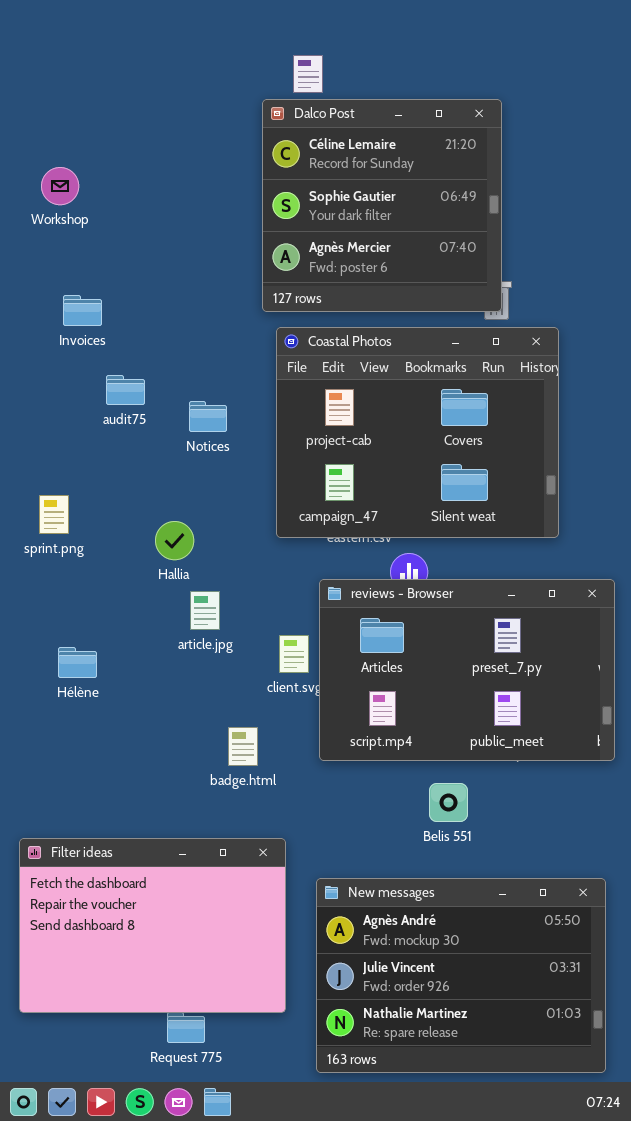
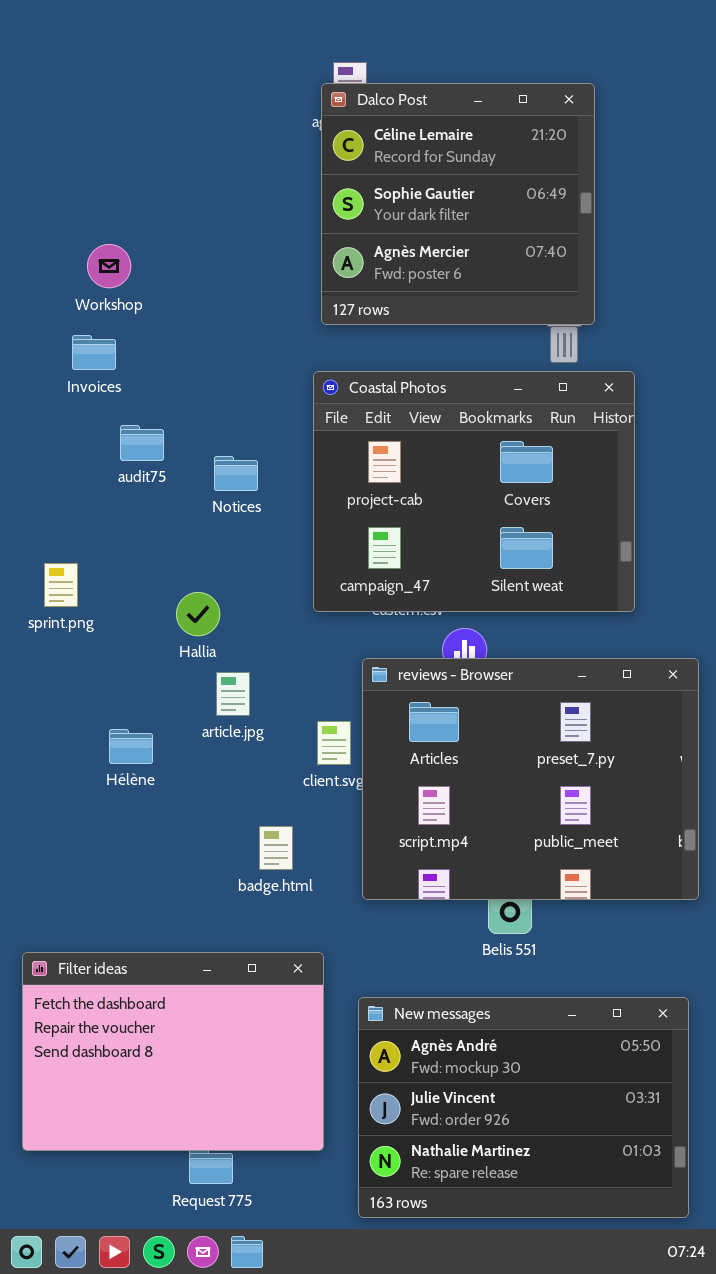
Dalco Post: [262,99,502,312] -> [321,83,595,325], moved
Workshop: [41,167,79,205] -> [87,244,131,288], moved
reviews - Browser: [319,579,615,761] -> [362,658,699,900], resized
Hélène: [58,647,97,678] -> [109,729,153,764], moved

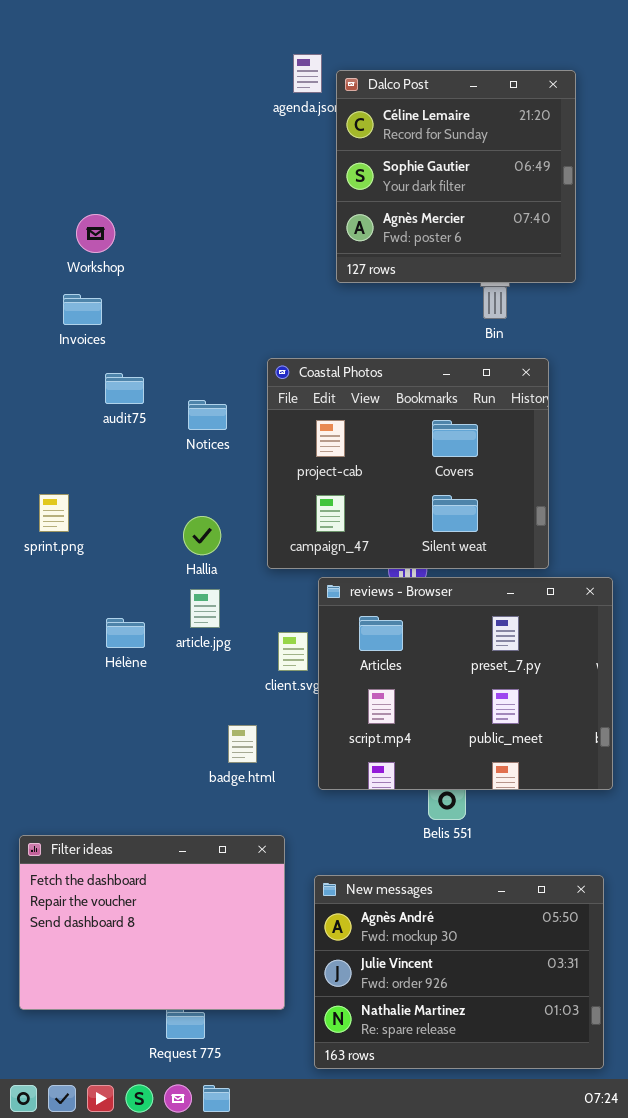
Dalco Post: [321,83,595,325] -> [336,70,576,283], moved
Coastal Photos: [313,371,635,612] -> [267,358,549,569], moved
Hallia: [176,592,220,636] -> [183,516,221,555], moved
Hélène: [109,729,153,764] -> [106,618,145,648], moved

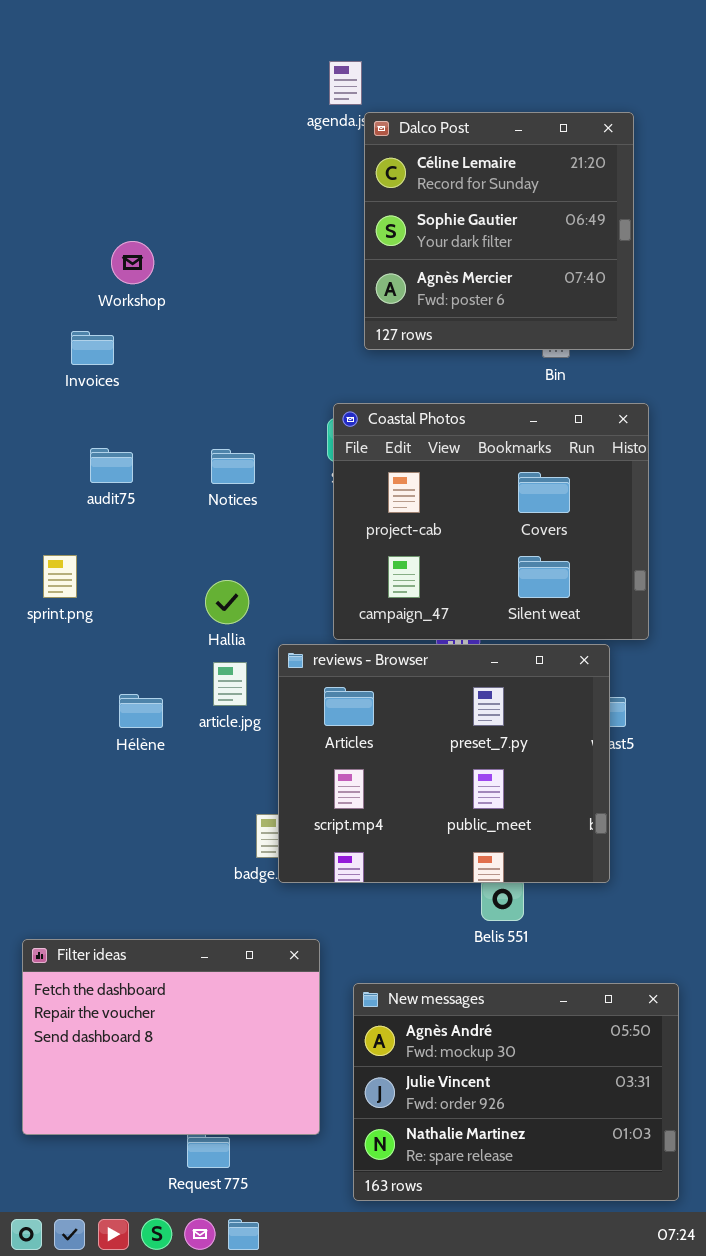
Dalco Post: [336,70,576,283] -> [364,112,634,350], moved
Workshop: [76,214,115,253] -> [111,241,154,284], moved
Coastal Photos: [267,358,549,569] -> [333,403,649,640], moved
audit75: [105,373,144,404] -> [90,448,133,483], moved
reviews - Browser: [318,577,613,790] -> [278,644,610,883], moved

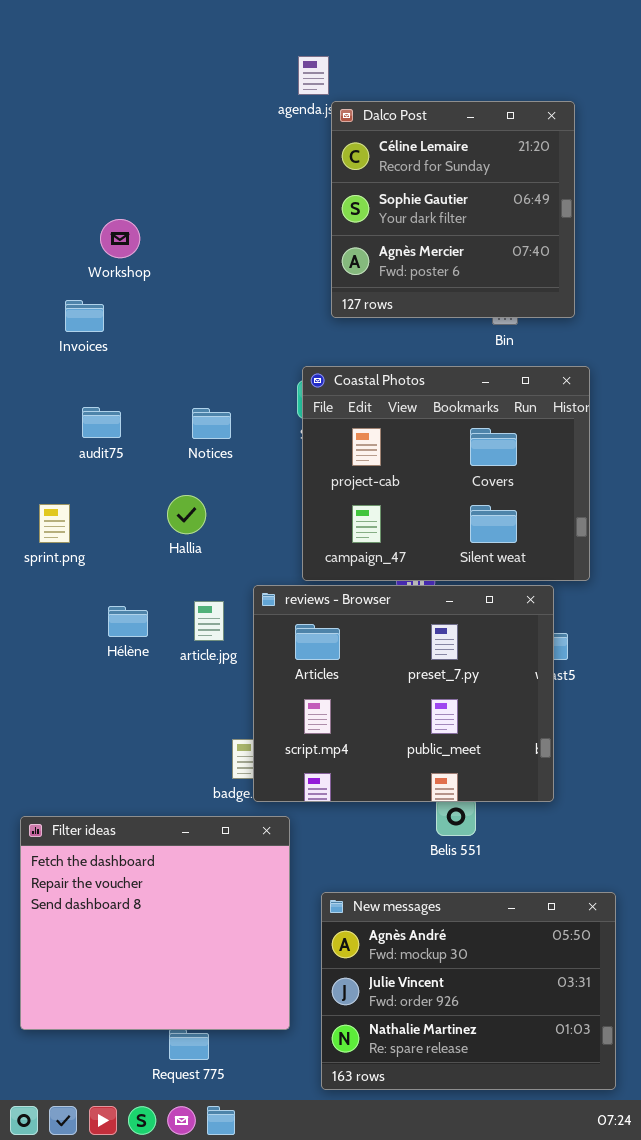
Hallia: [205,580,249,624] -> [167,495,206,534], moved
Hélène: [119,694,163,728] -> [108,606,148,637], moved
Filter ideas: [22,939,320,1135] -> [20,816,290,1030], resized

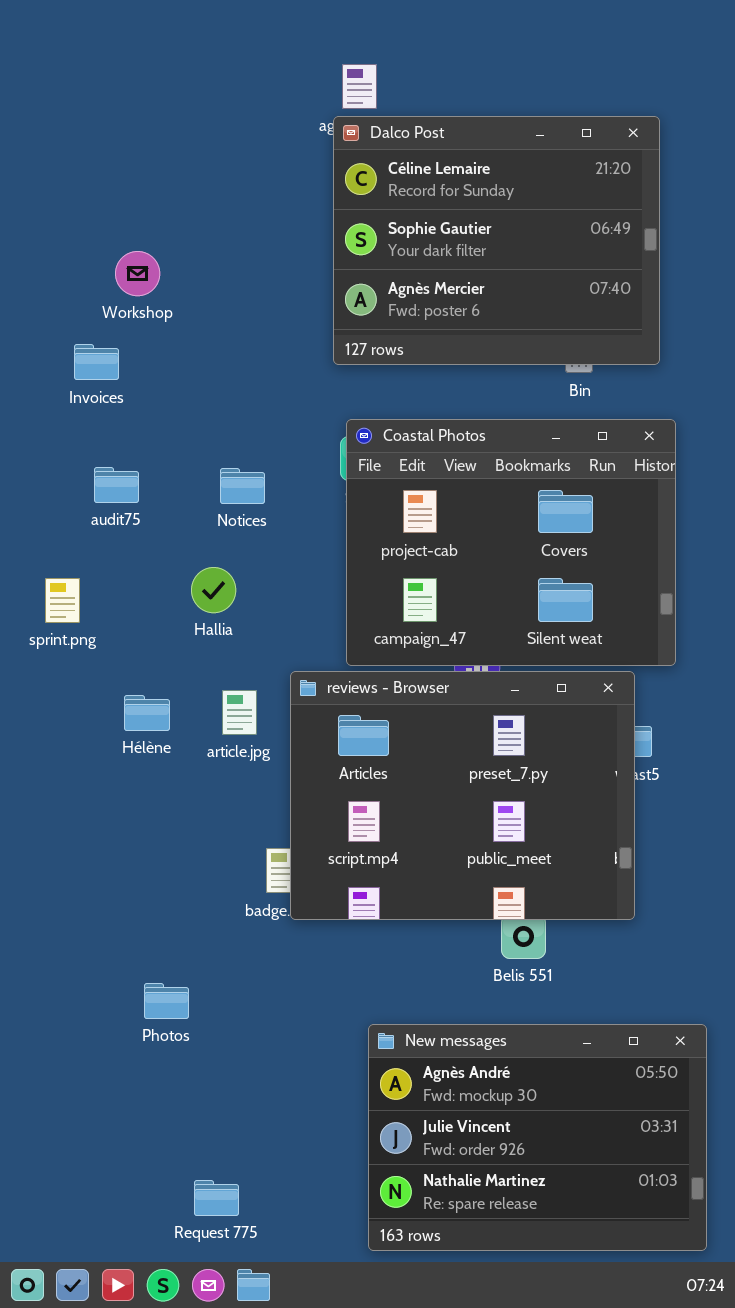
Dalco Post: [331,101,575,318] -> [333,116,660,365], resized
Filter ideas: [20,816,290,1030] -> none, closed

